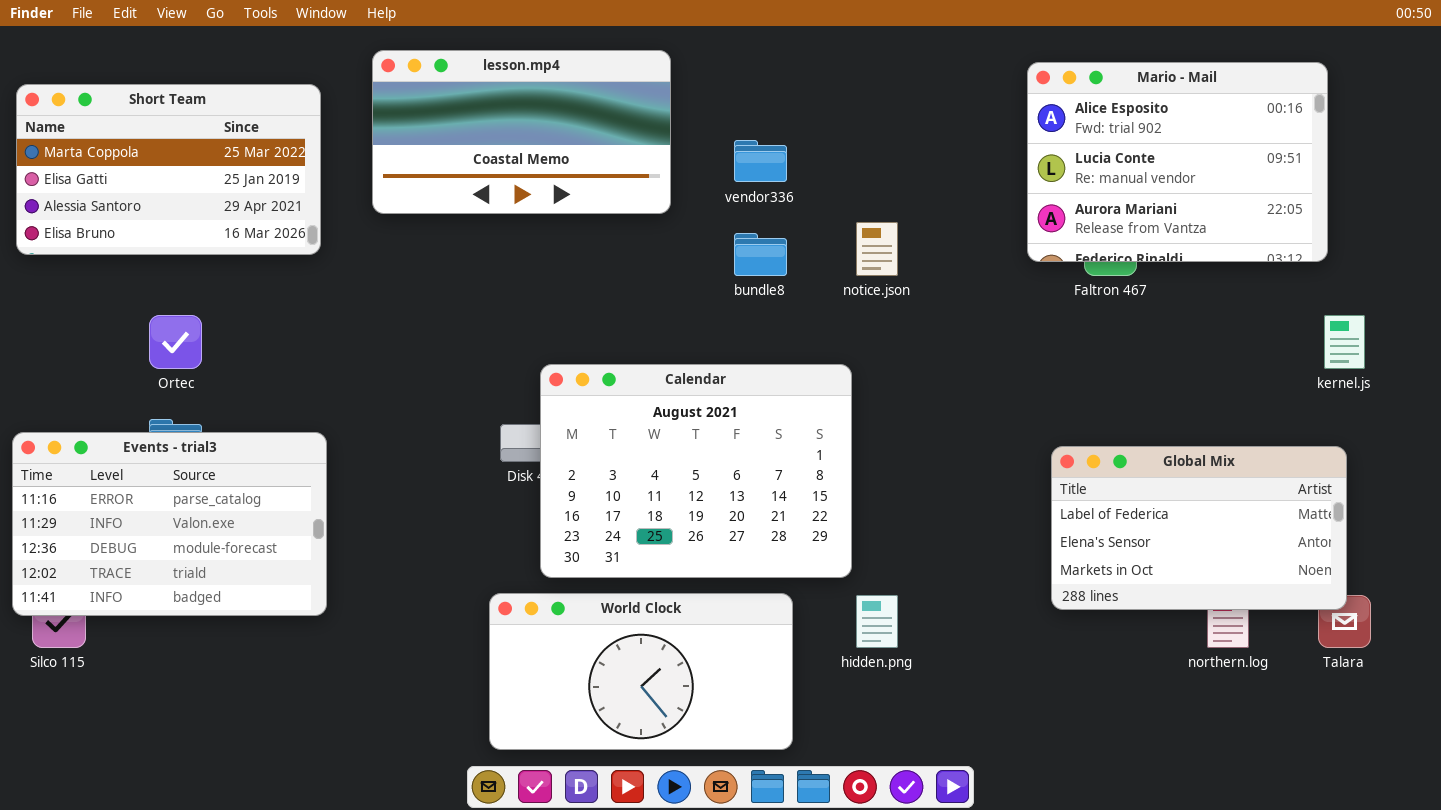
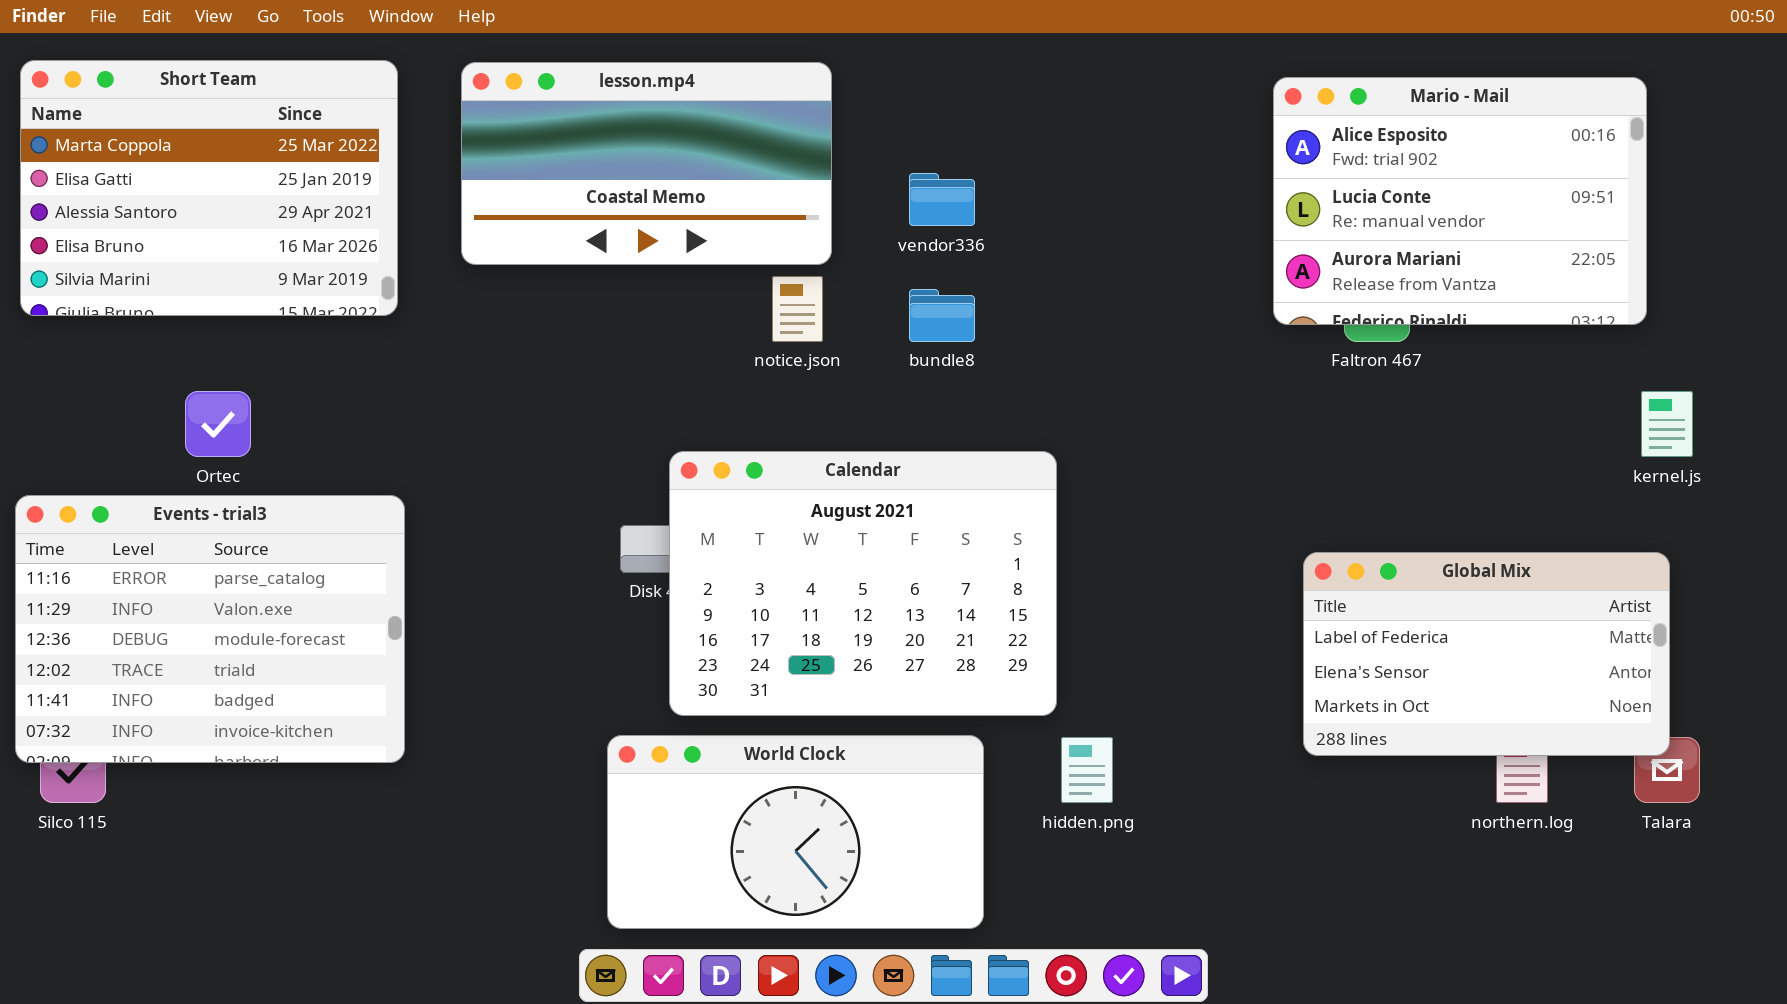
Short Team: [16,84,321,255] -> [20,60,398,316], resized
notice.json: [856,222,898,276] -> [772,276,823,342], moved
Events - trial3: [12,432,327,616] -> [15,495,405,763], resized

